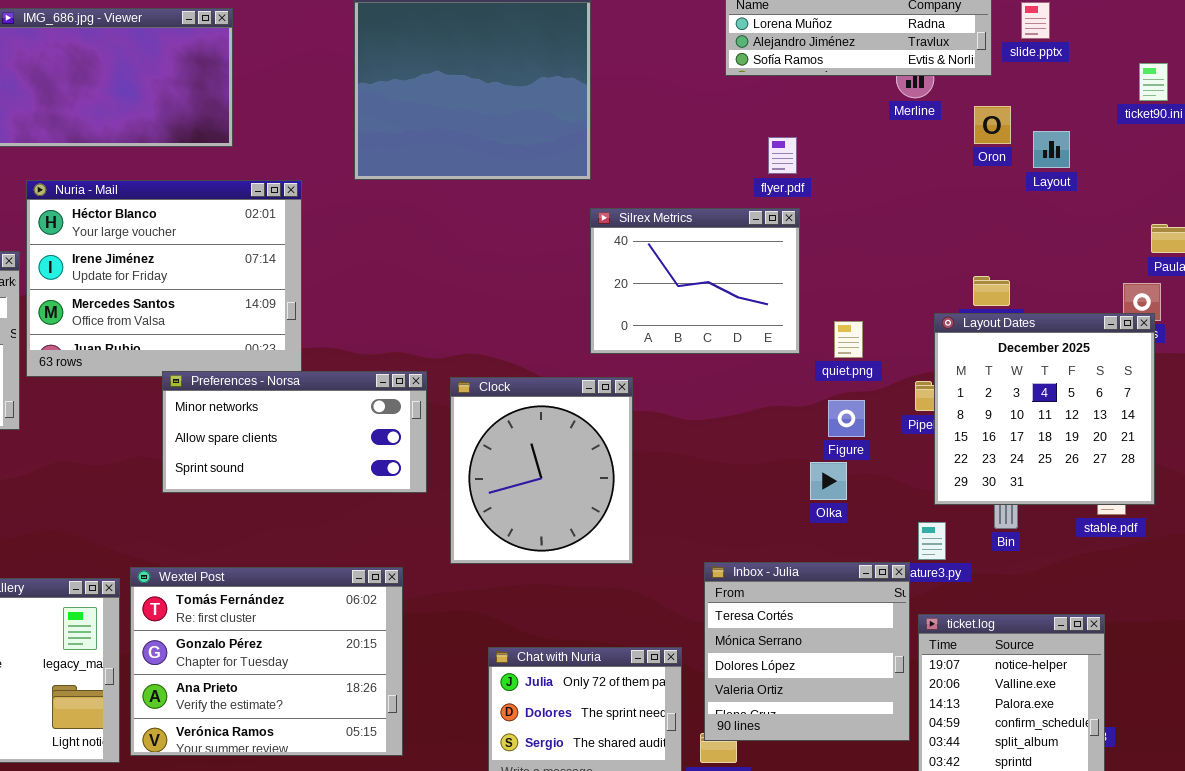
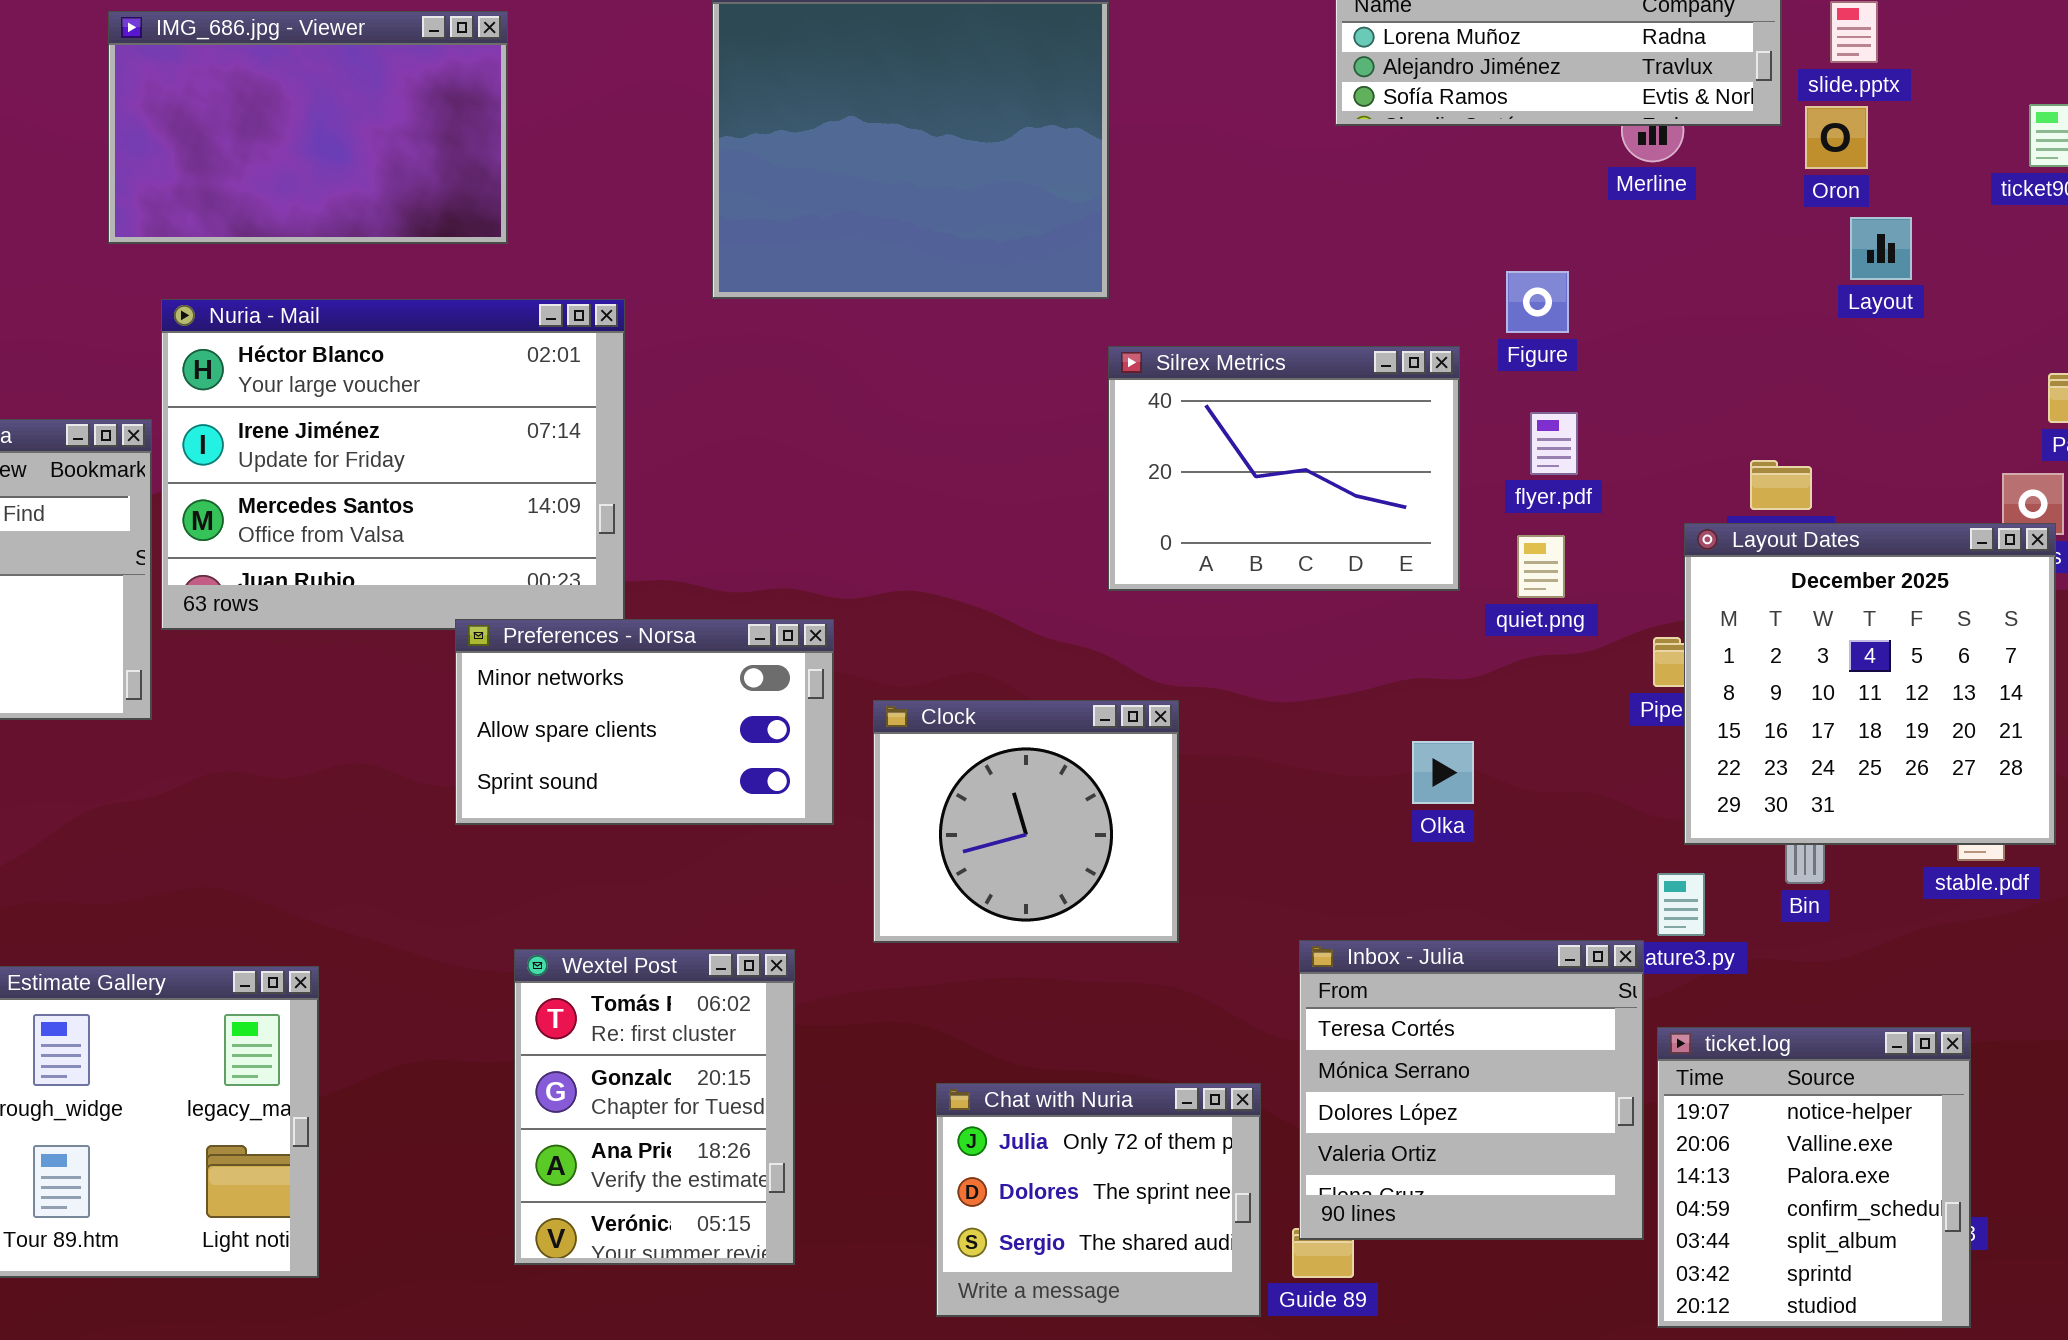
Oron: [974,106,1011,144] -> [1805,106,1868,169], moved
flyer.pdf: [768,137,797,174] -> [1530,412,1578,475], moved
Preferences - Norsa: [162,371,427,493] -> [455,619,834,825], resized
Clock: [450,377,633,564] -> [873,700,1179,943], resized
Figure: [828,400,865,437] -> [1506,271,1569,333], moved
Olka: [810,462,847,500] -> [1412,741,1474,804], moved
Wextel Post: [130,567,403,756] -> [514,949,795,1265], resized

